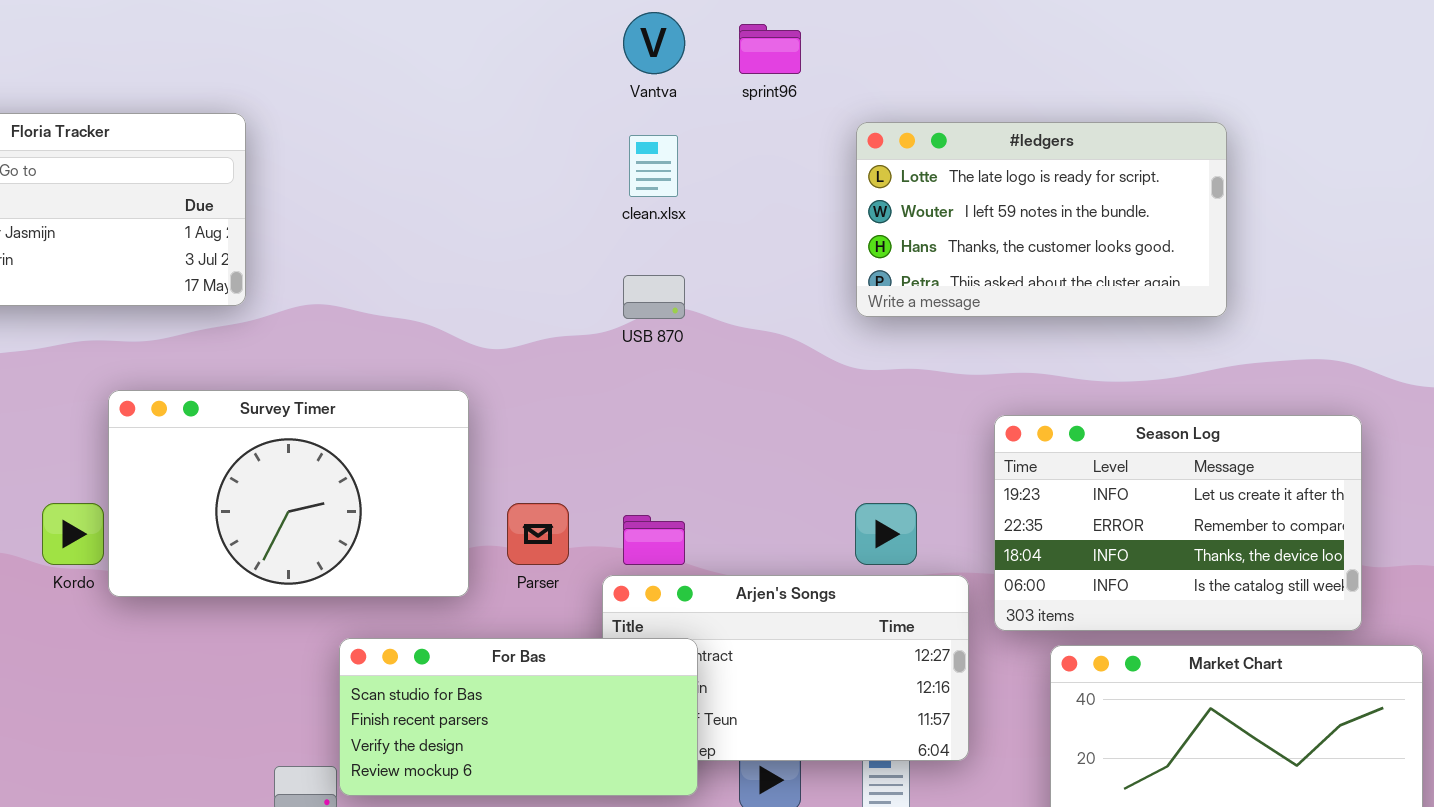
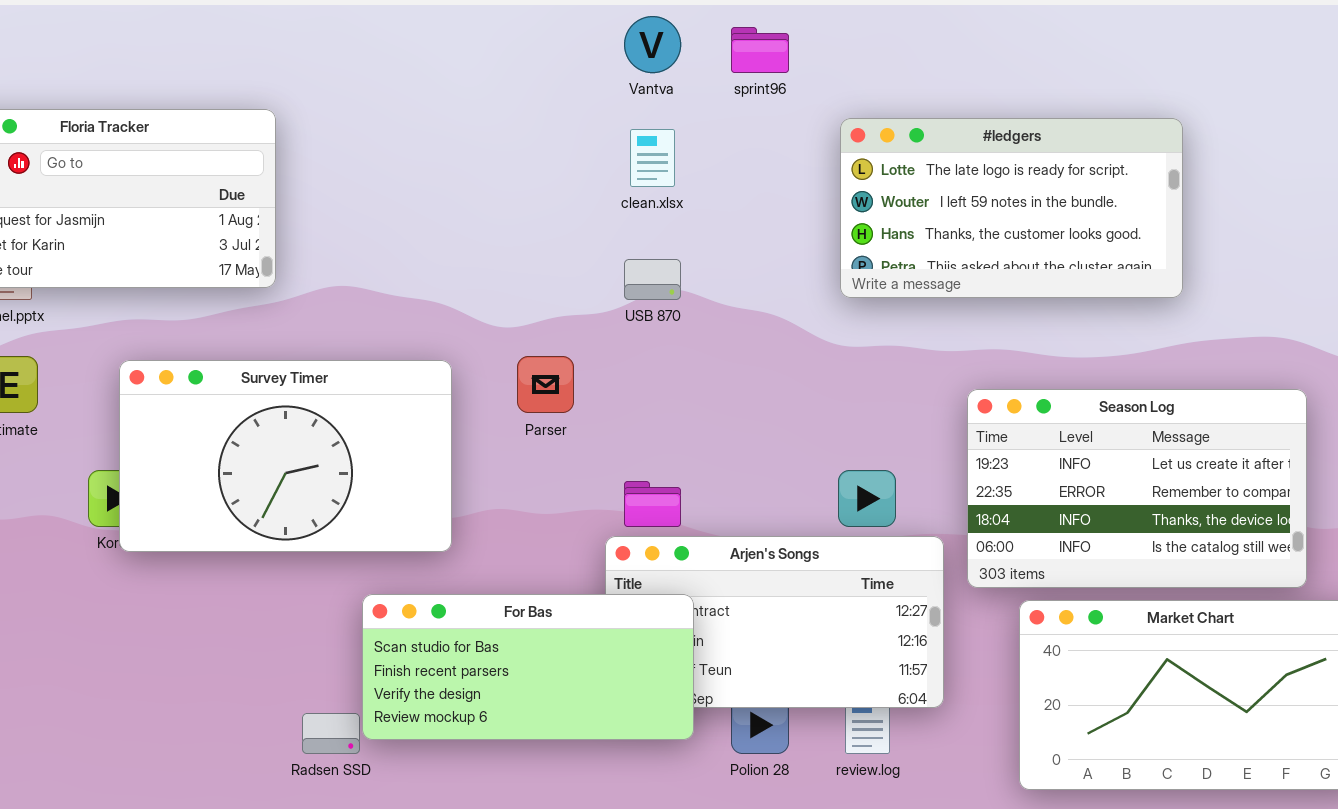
Survey Timer: [108,390,469,597] -> [119,360,452,552], moved
Parser: [507,503,569,565] -> [517,356,574,413], moved

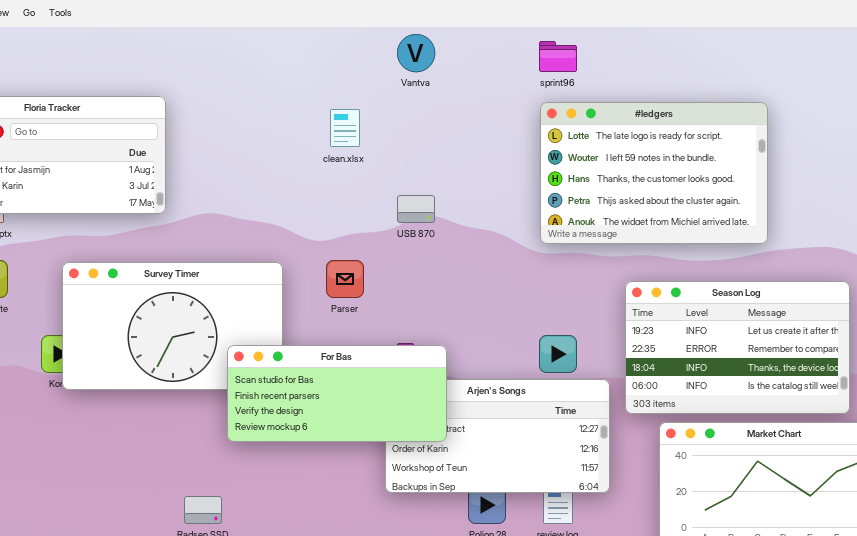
sprint96: [731,27,789,73] -> [539,41,577,72], moved
#ledgers: [840,118,1183,298] -> [540,102,768,244], resized
clean.xlsx: [630,129,675,187] -> [330,109,360,147], moved
For Bas: [362,594,694,740] -> [227,345,447,442], moved

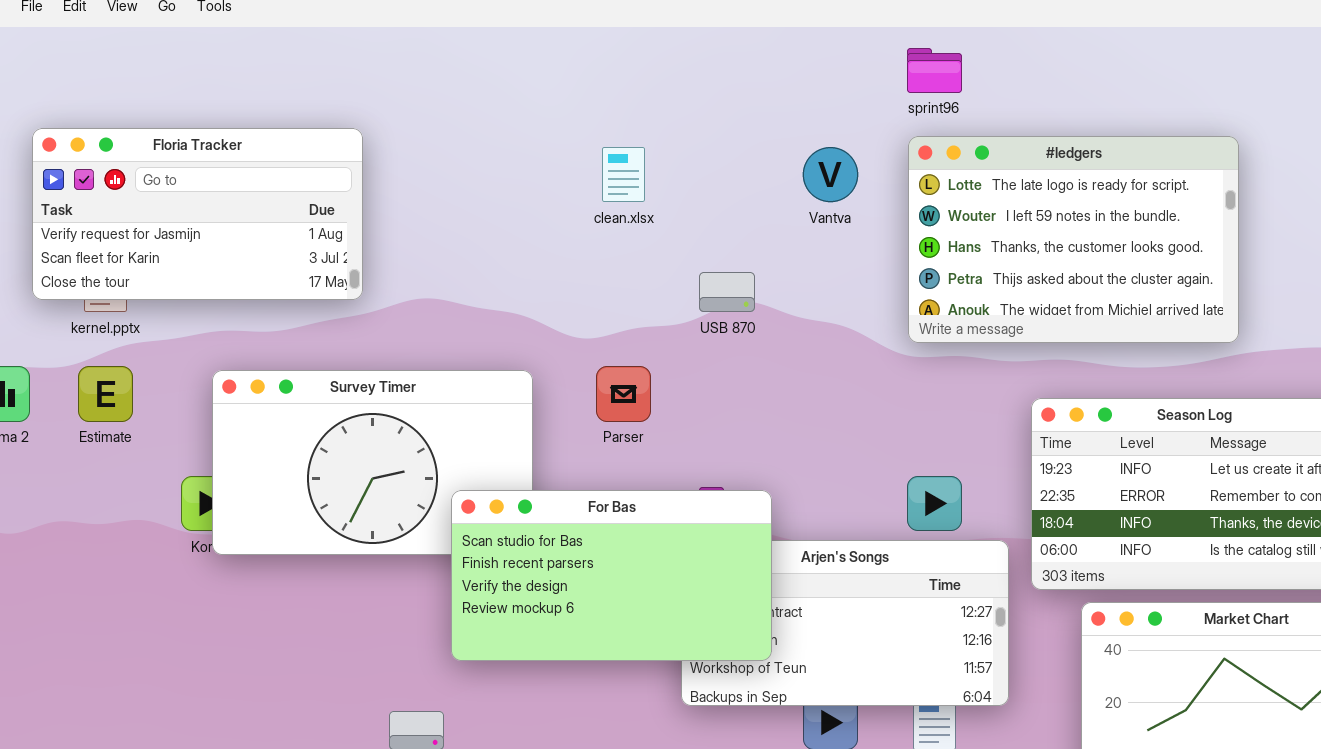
Vantva: [397,34,435,72] -> [803,147,858,202], moved
For Bas: [227,345,447,442] -> [451,490,772,661], resized

